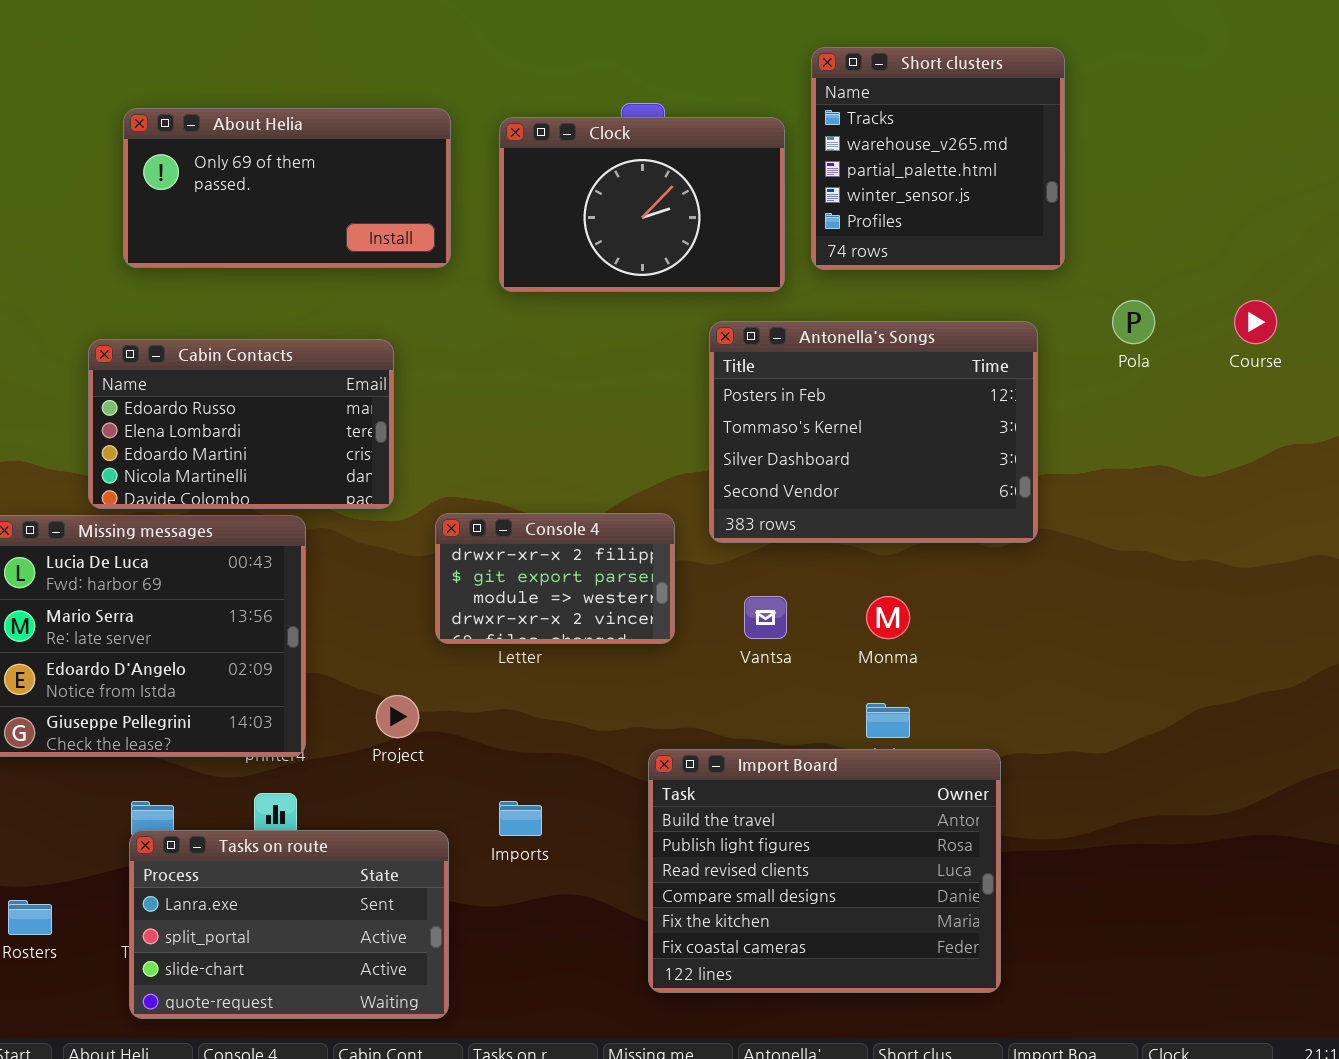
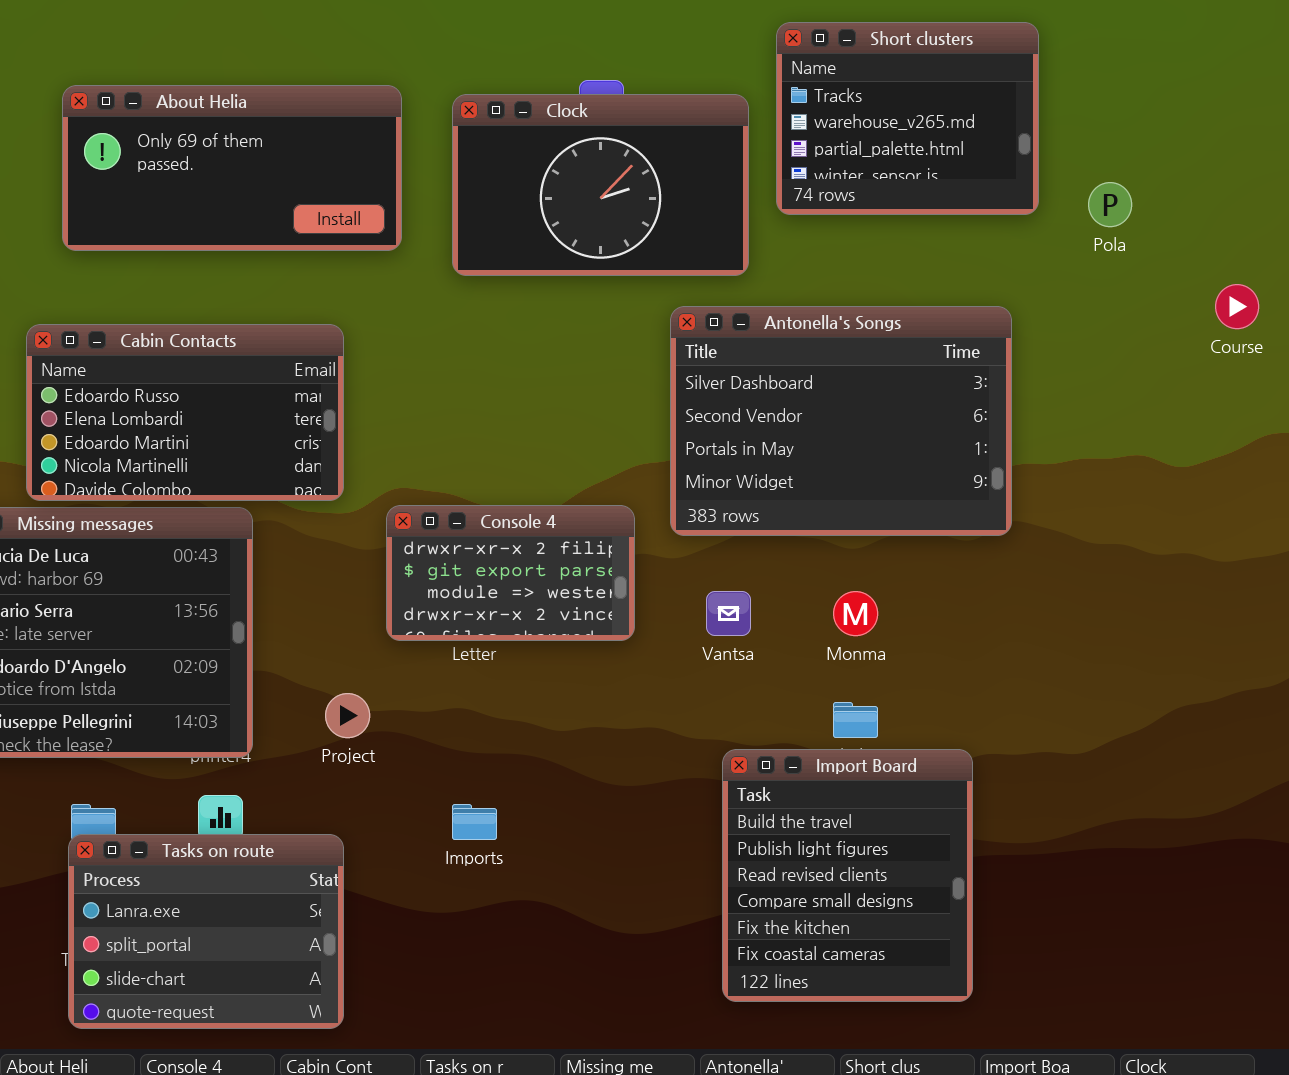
Short clusters: [811,47,1065,270] -> [776,22,1039,215], resized
Pola: [1112,300,1155,344] -> [1088,182,1132,227], moved
Antonella's Songs: [709,321,1038,543] -> [670,306,1012,536], scrolled down 2 rows
Import Board: [648,749,1001,993] -> [722,749,973,1002], resized
Tasks on route: [129,830,449,1019] -> [68,834,344,1029], resized

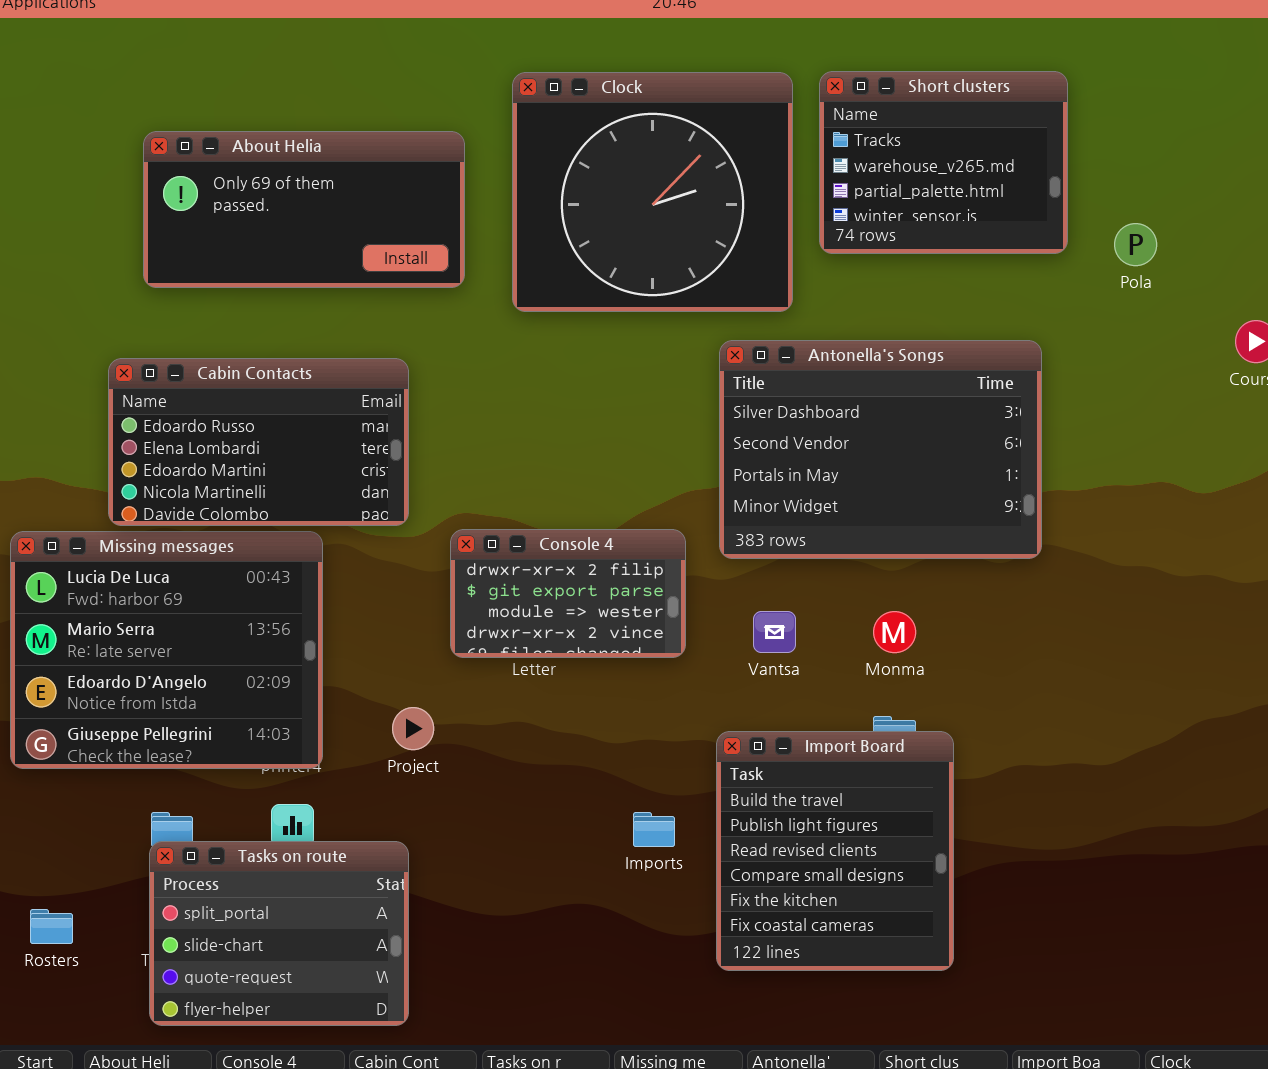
Clock: [452,94,749,276] -> [512,72,793,312], resized
Import Board: [722,749,973,1002] -> [716,731,954,971], moved
Imports: [452,804,497,840] -> [633,812,675,847], moved
Tasks on route: [68,834,344,1029] -> [149,841,409,1026], scrolled down 1 row

